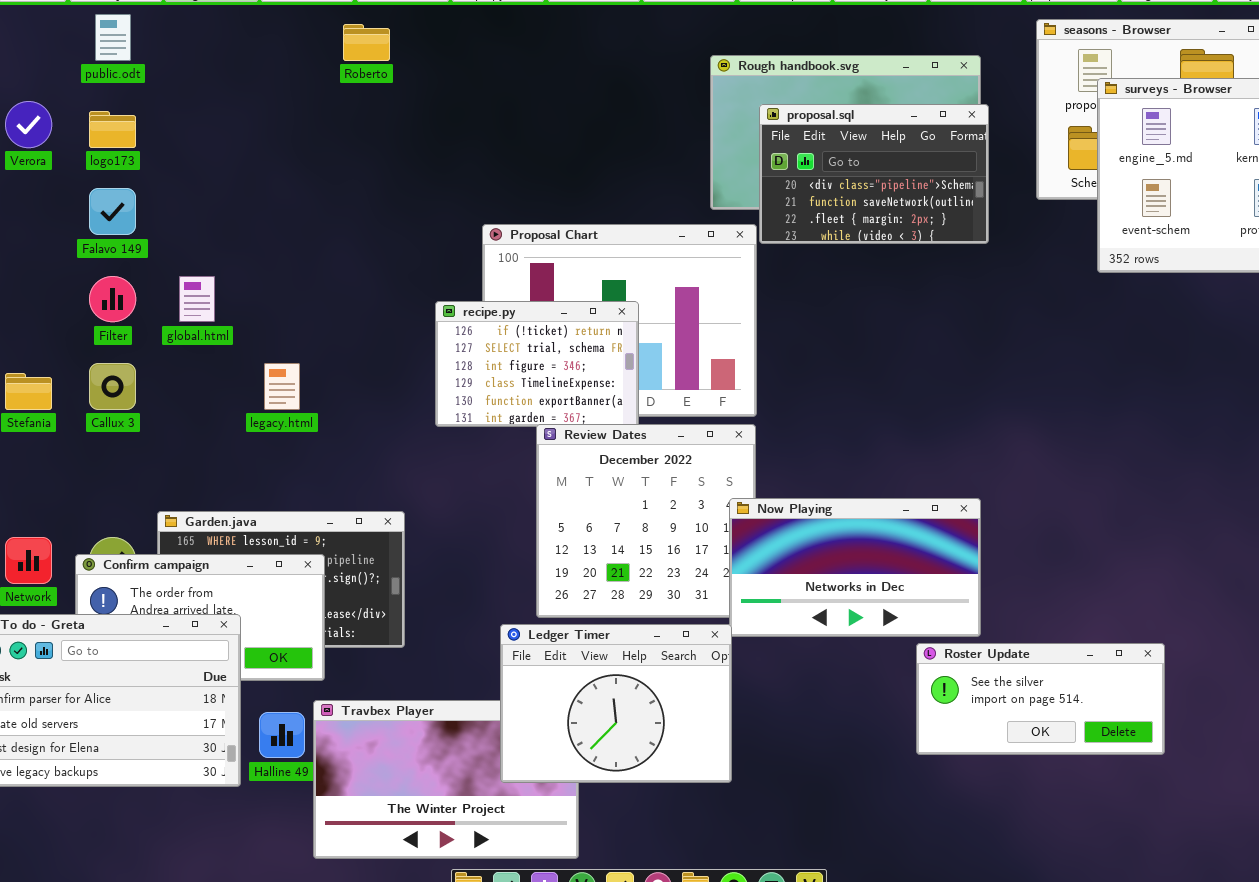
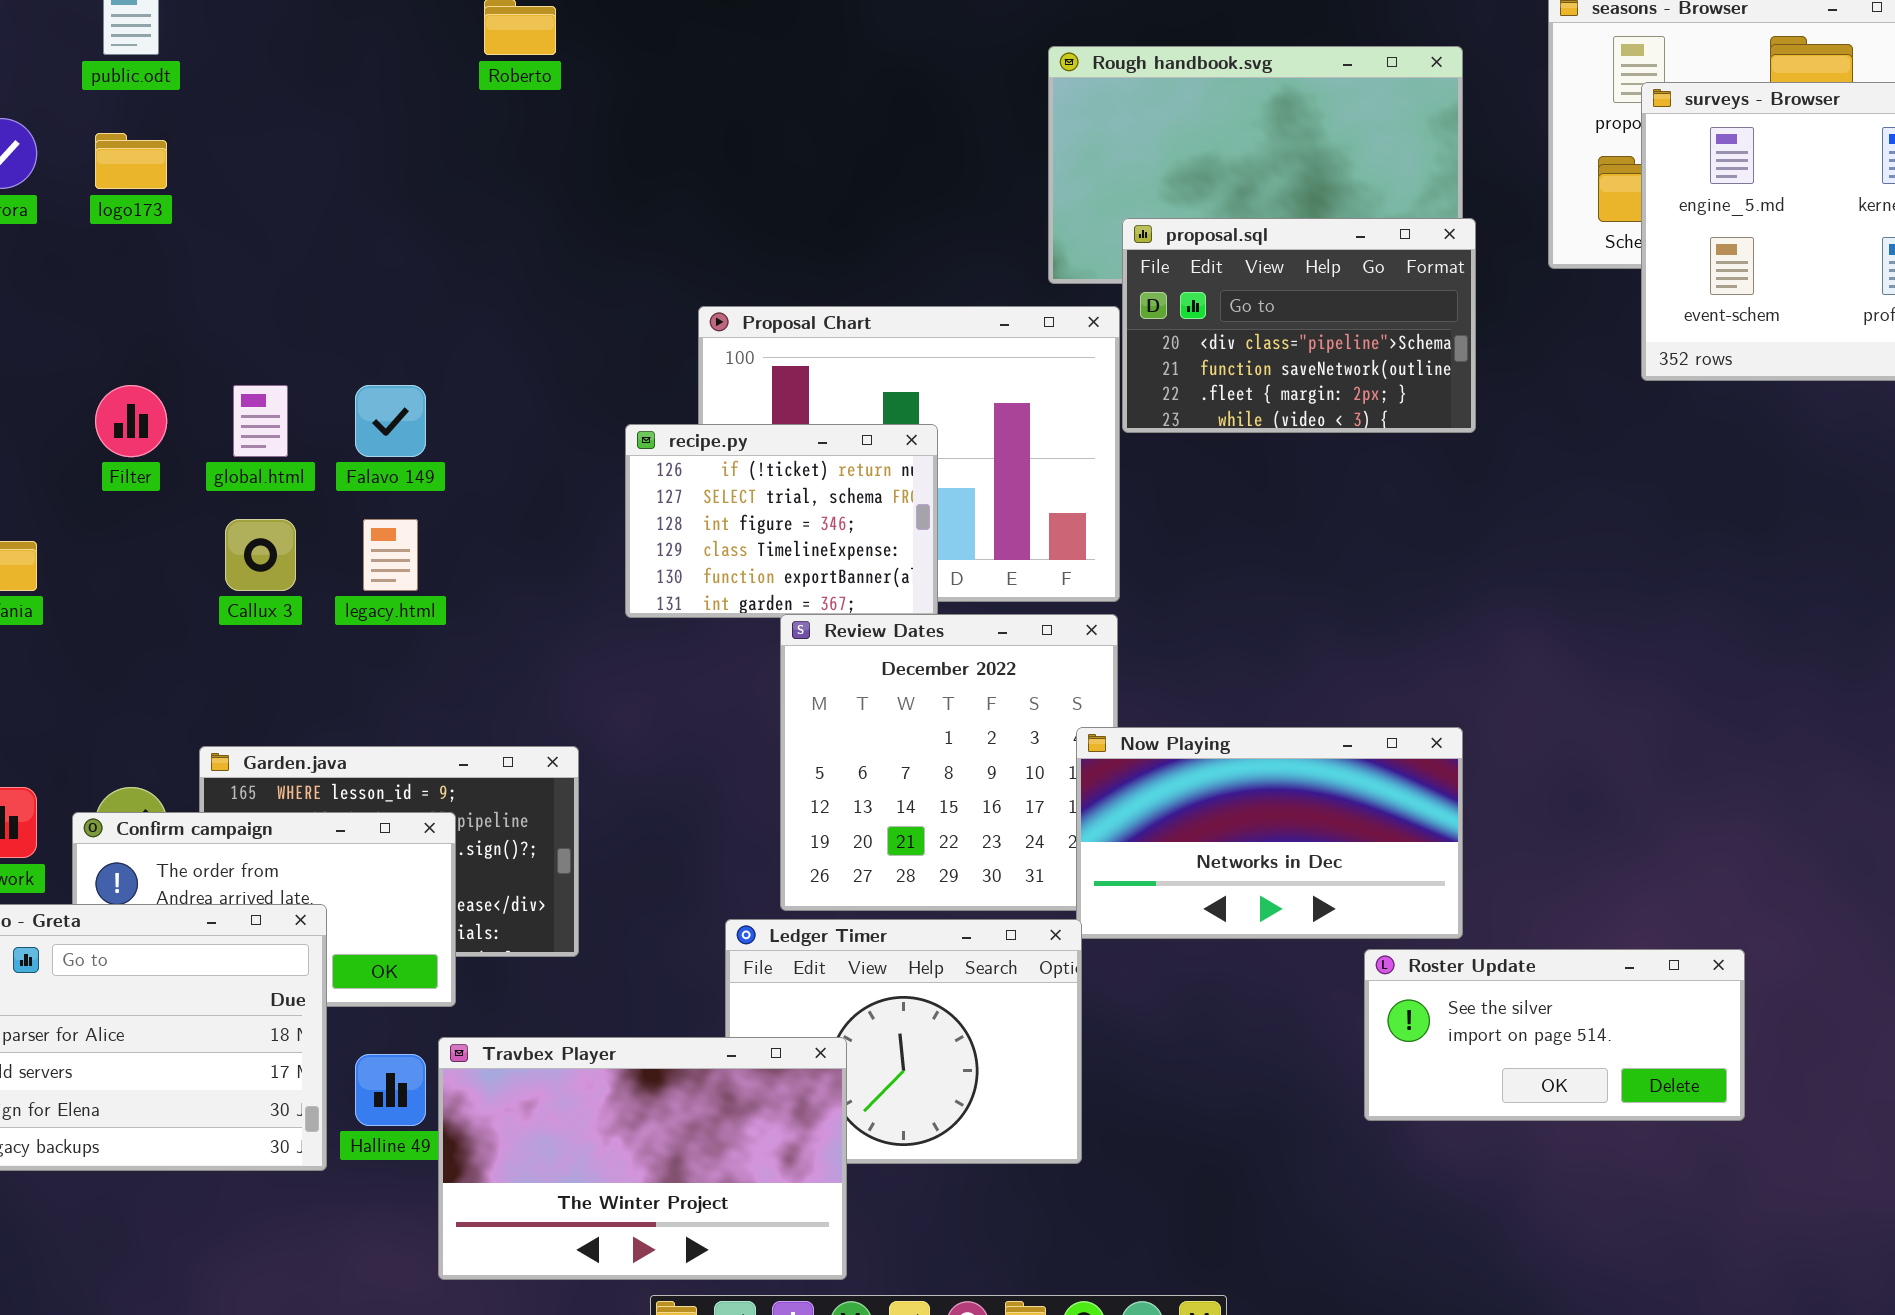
proposal.sql: [759,104,989,244] -> [1122,218,1476,433], moved
Falavo 149: [89,188,136,235] -> [355,385,426,457], moved
Callux 3: [89,363,136,410] -> [225,519,296,591], moved
Travbex Player: [313,700,579,859] -> [438,1037,847,1280], raised

